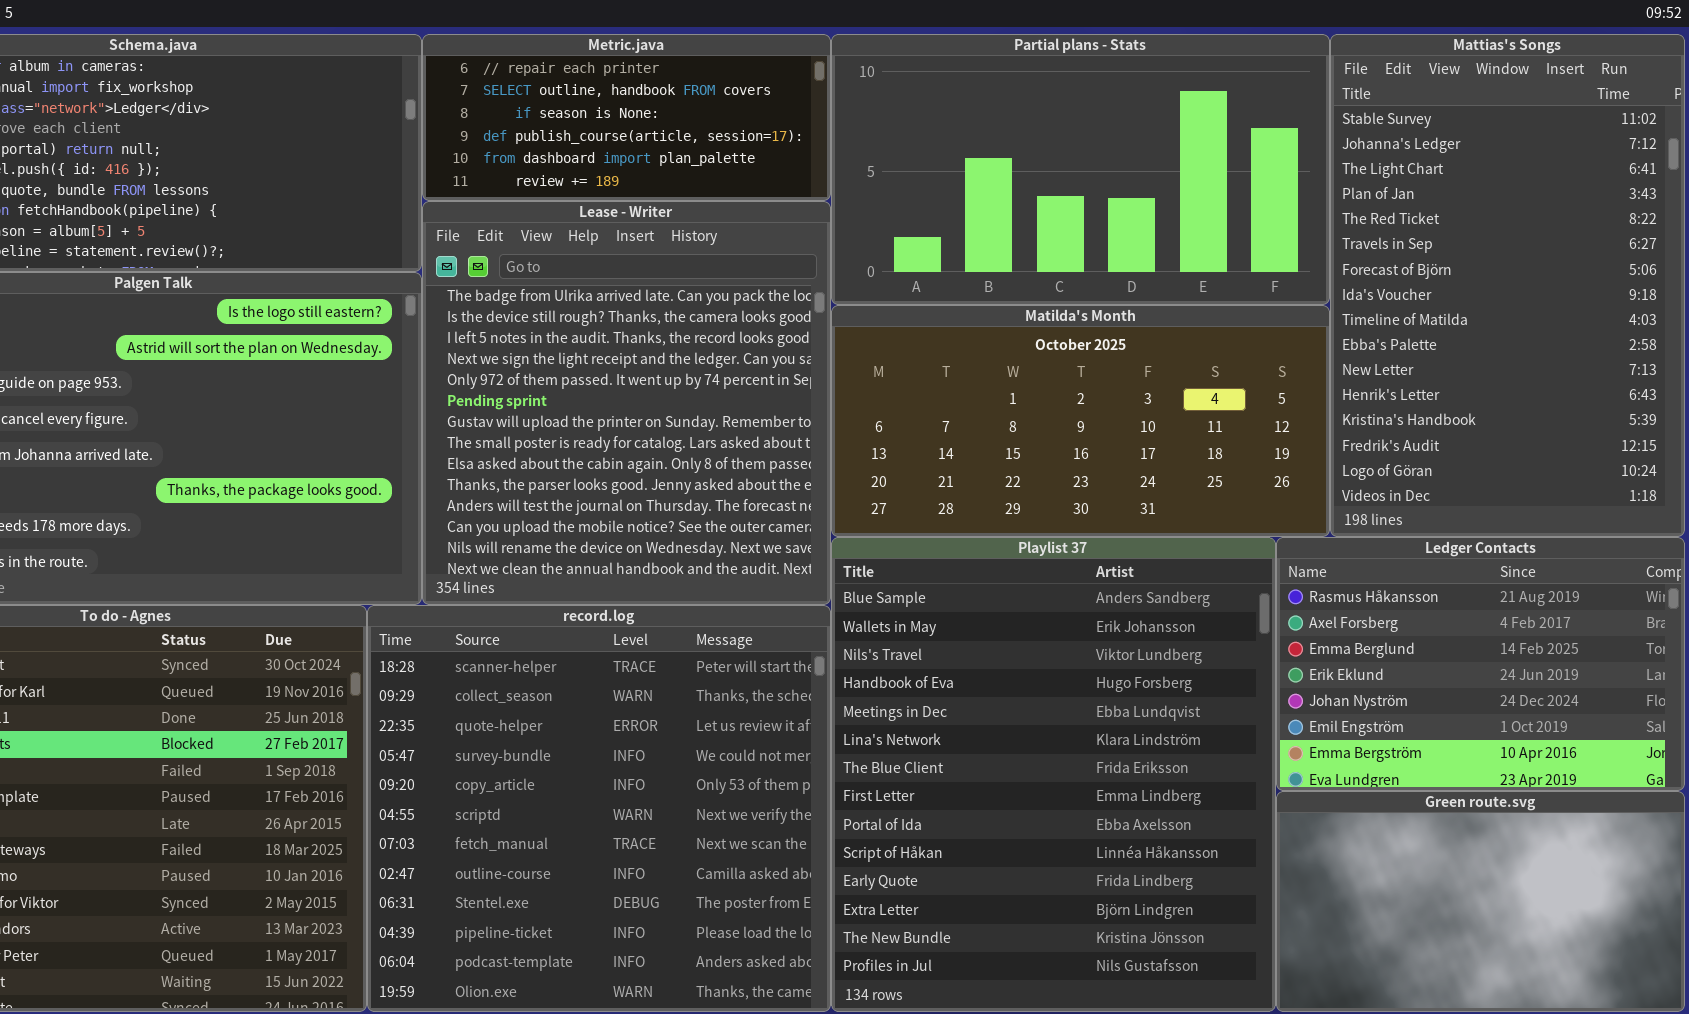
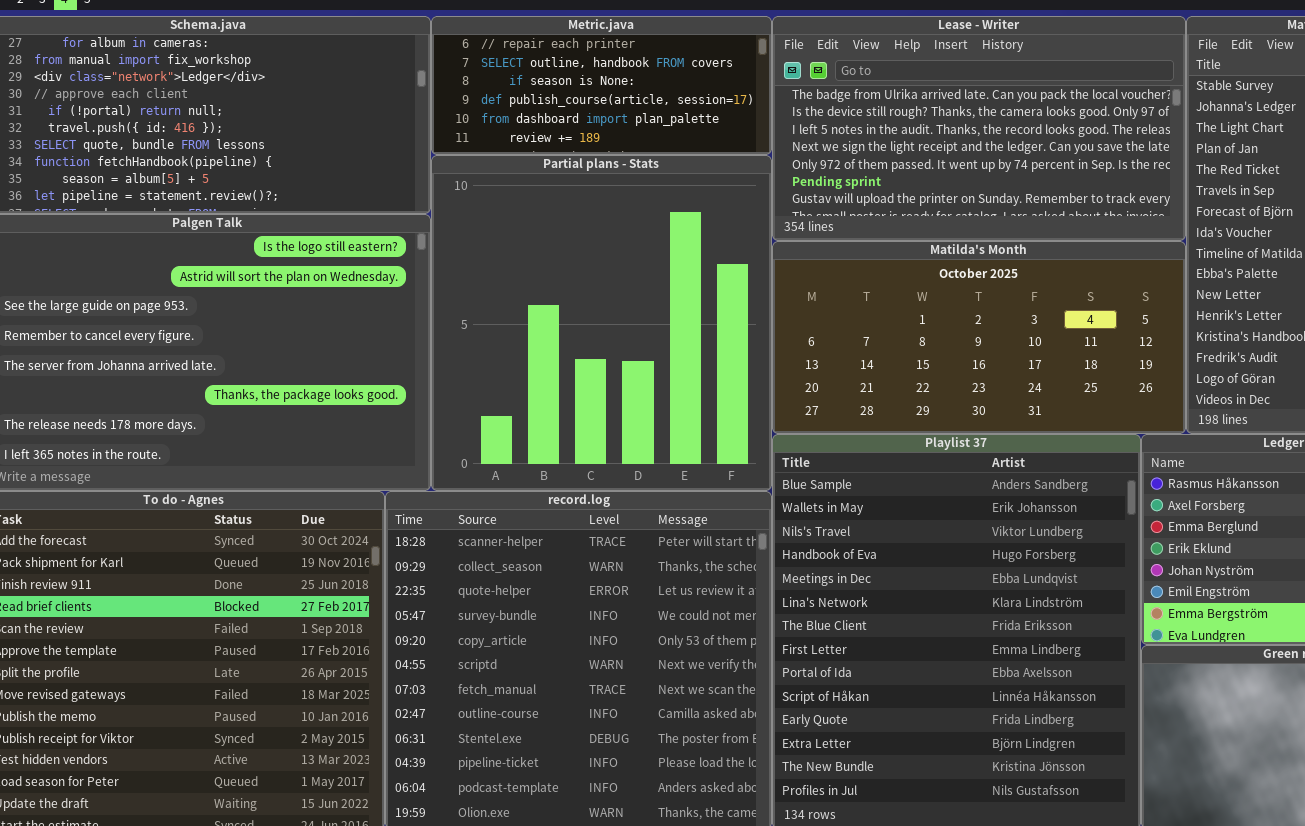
Partial plans - Stats: [831,34,1330,305] -> [431,155,772,491], moved, resized
Lease - Writer: [422,201,831,605] -> [772,16,1186,241], moved, resized

